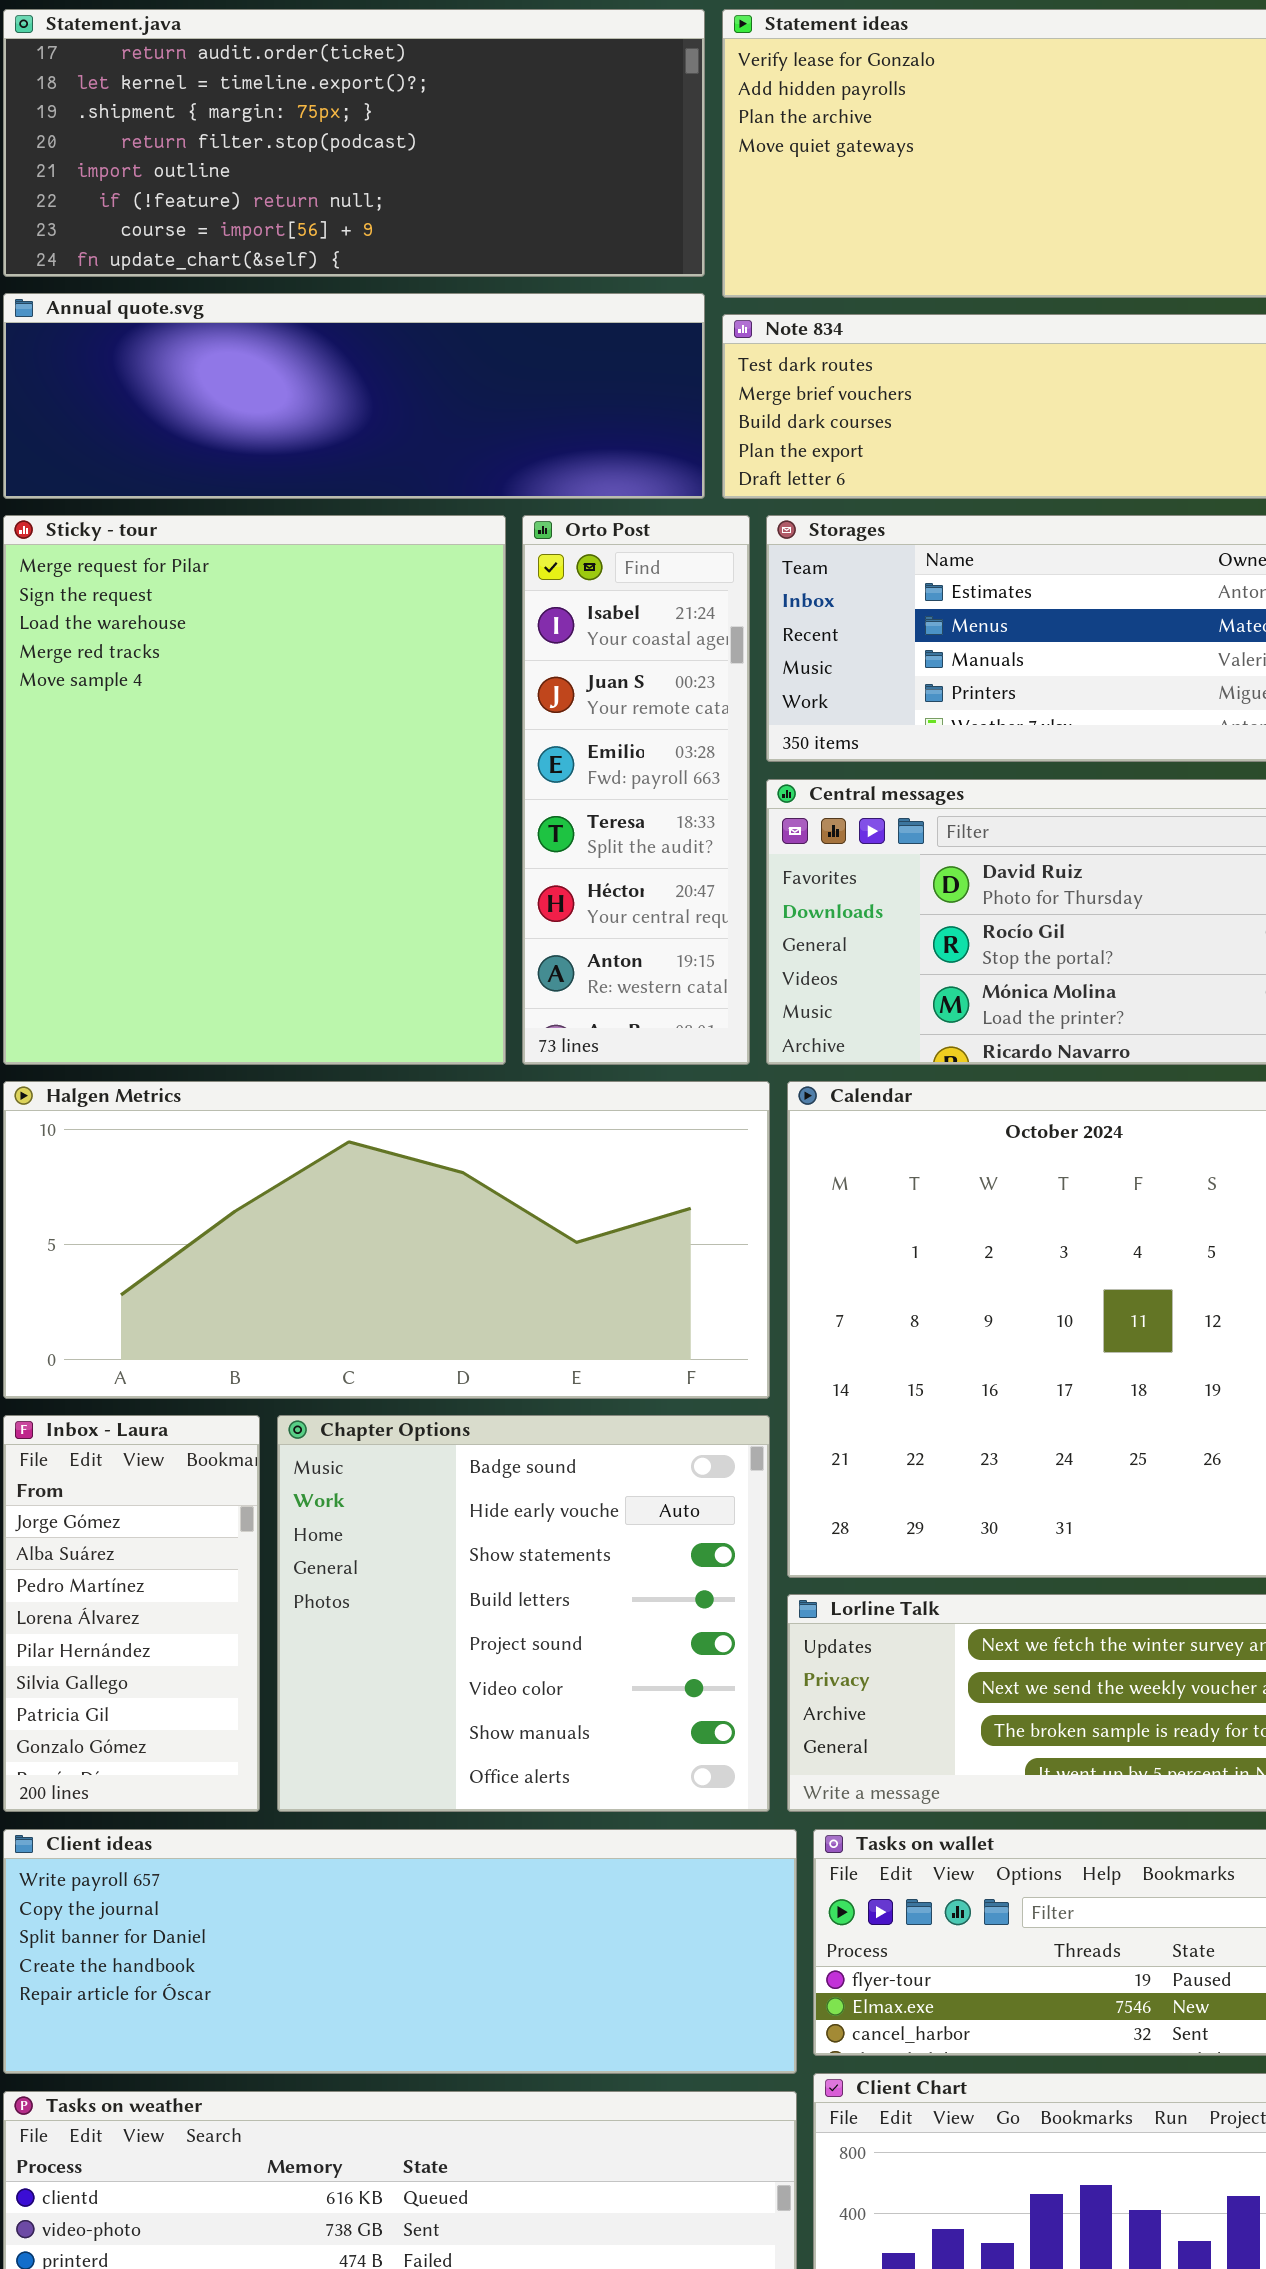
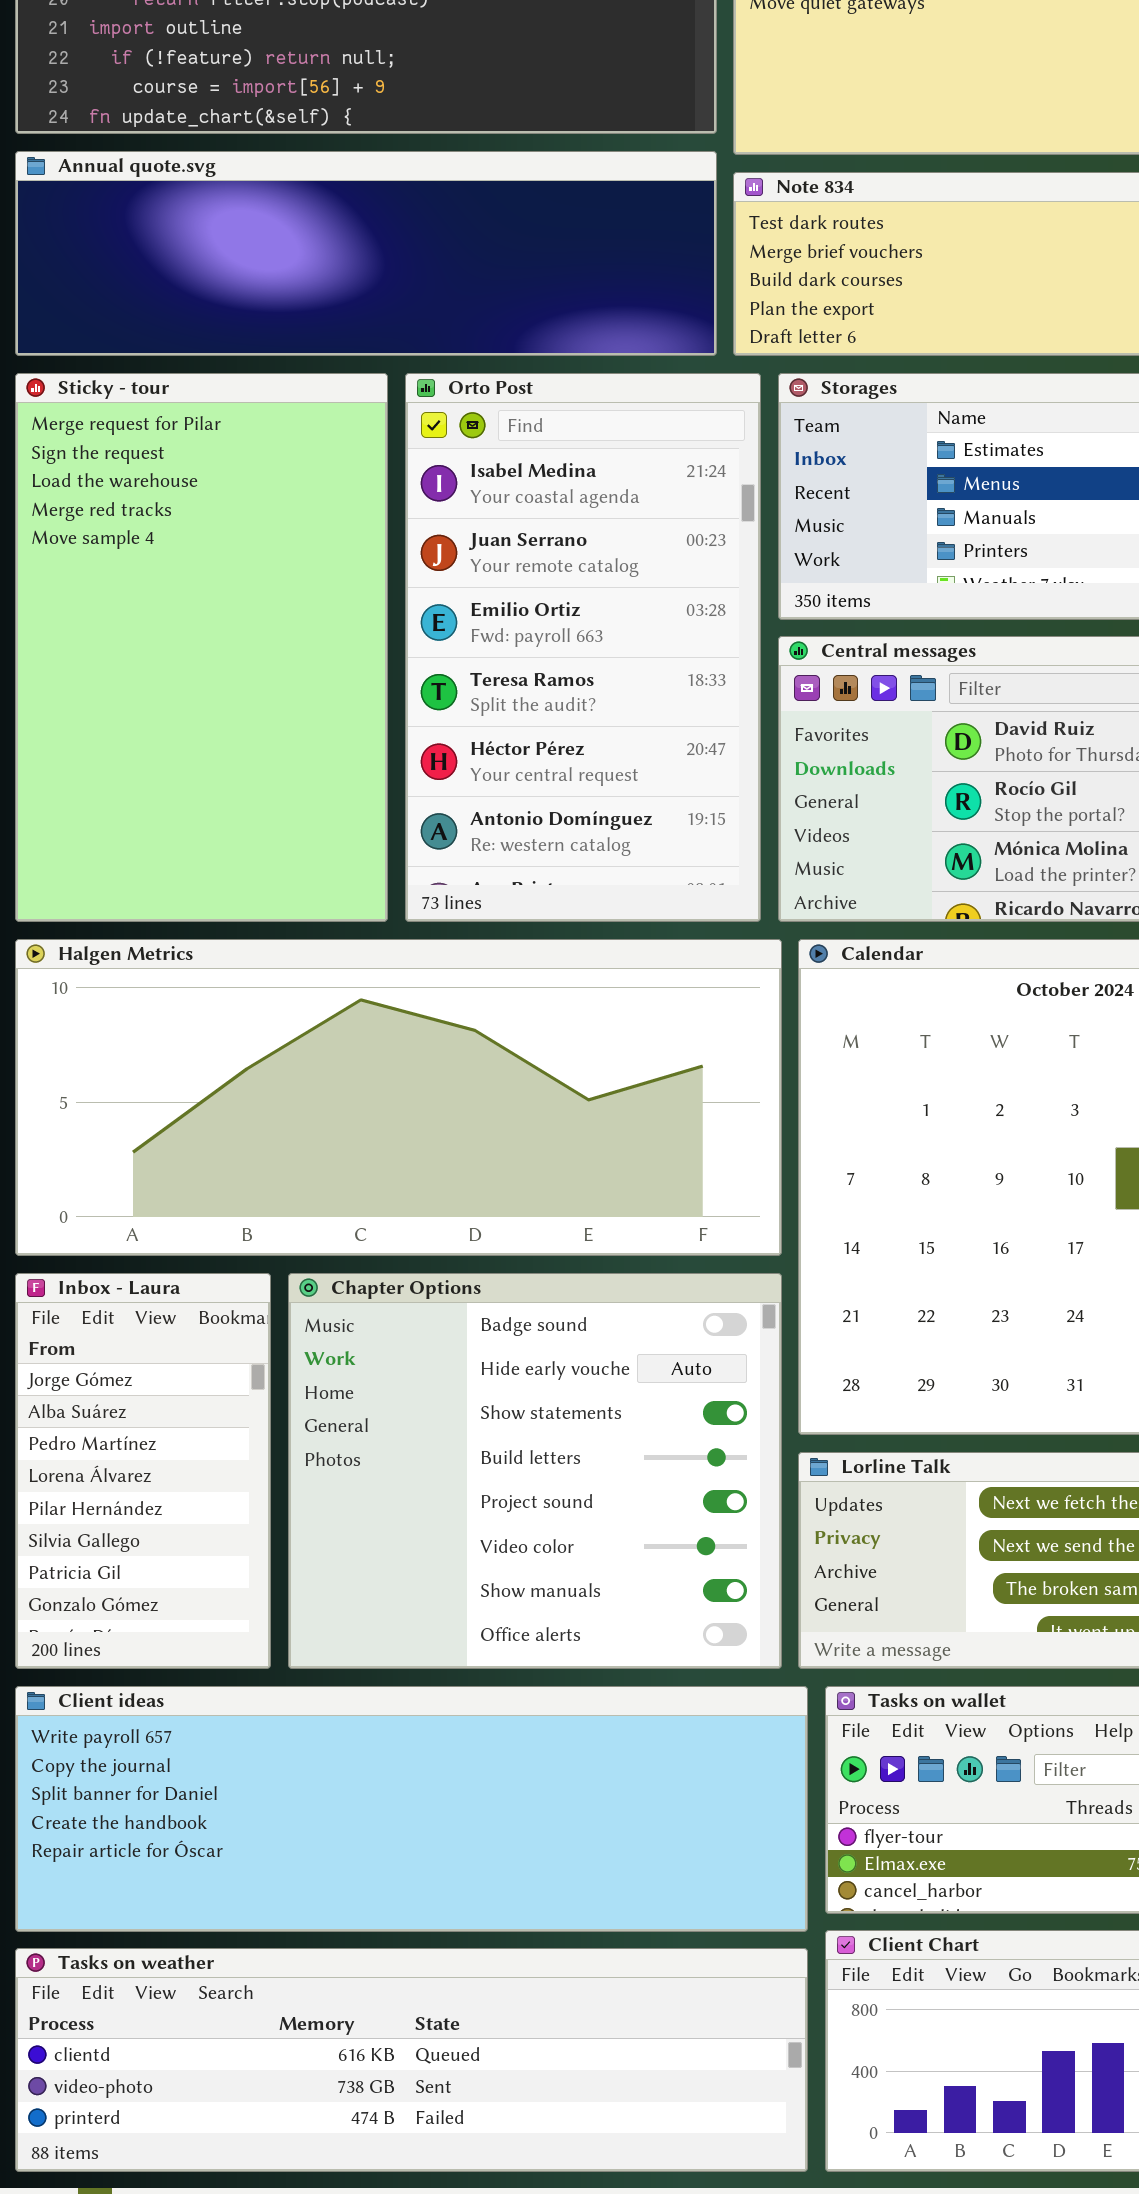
Sticky - tour: [3,515,506,1065] -> [15,373,388,922], resized
Orto Post: [522,515,750,1065] -> [405,373,761,922], resized

